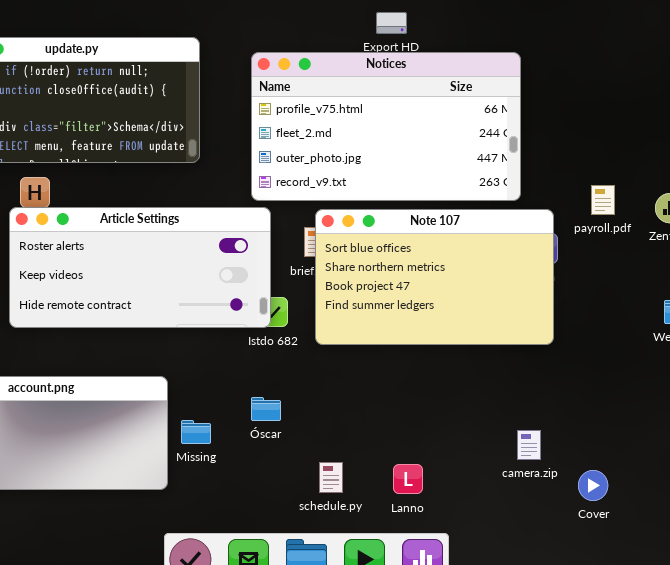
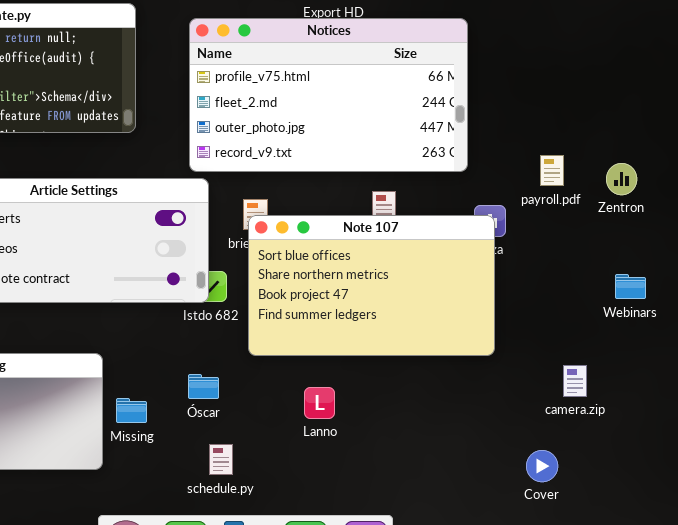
Note 107: [315,209,554,345] -> [248,215,495,356], moved
camera.zip: [517,430,541,460] -> [563,365,587,397], moved
schedule.py: [319,462,343,493] -> [209,444,233,475], moved
Lanno: [393,464,423,494] -> [304,387,335,419], moved

